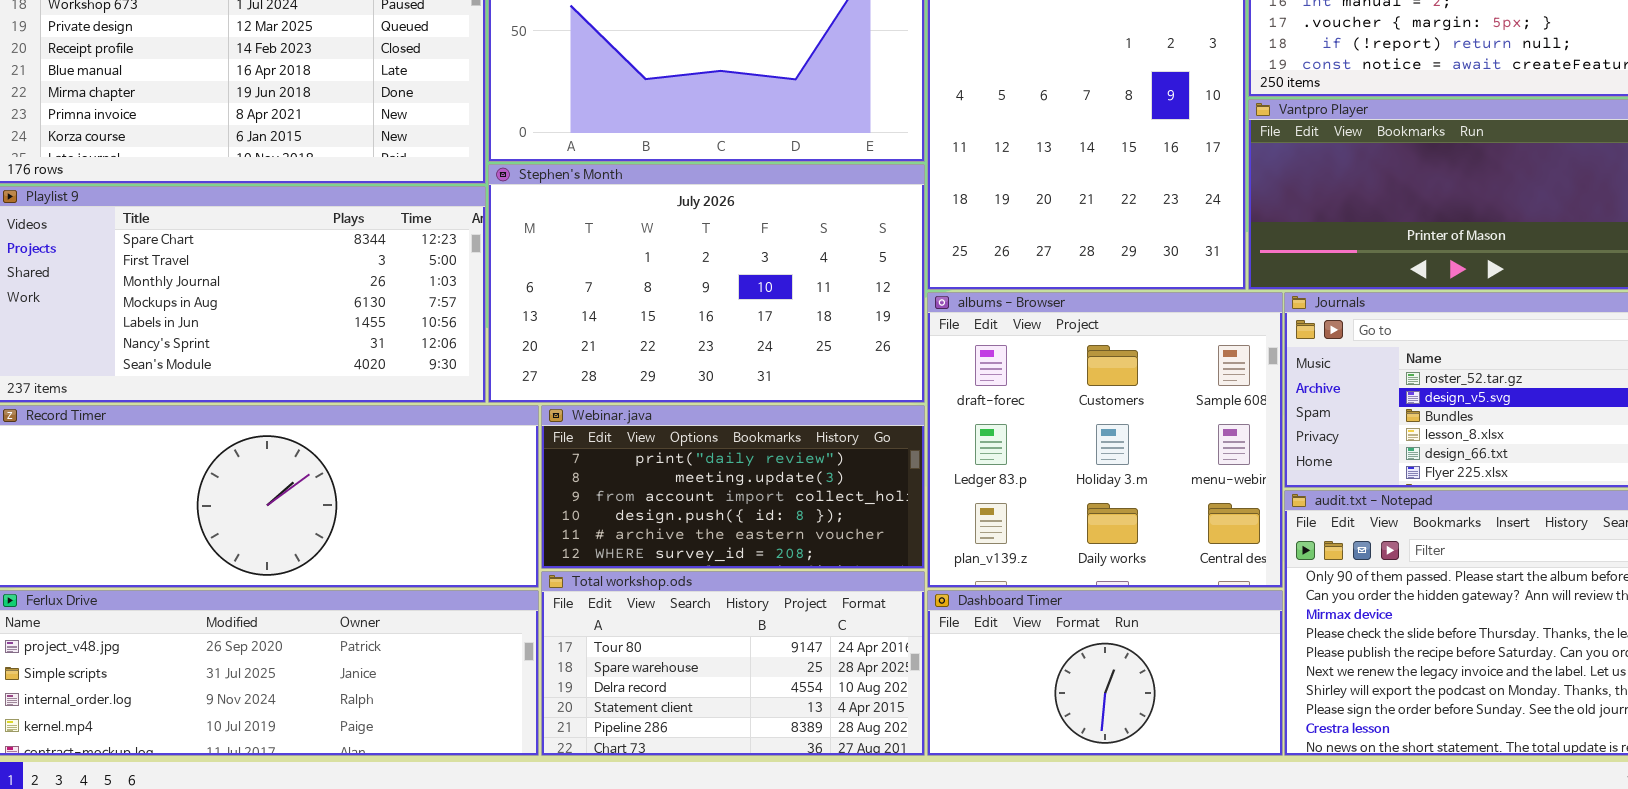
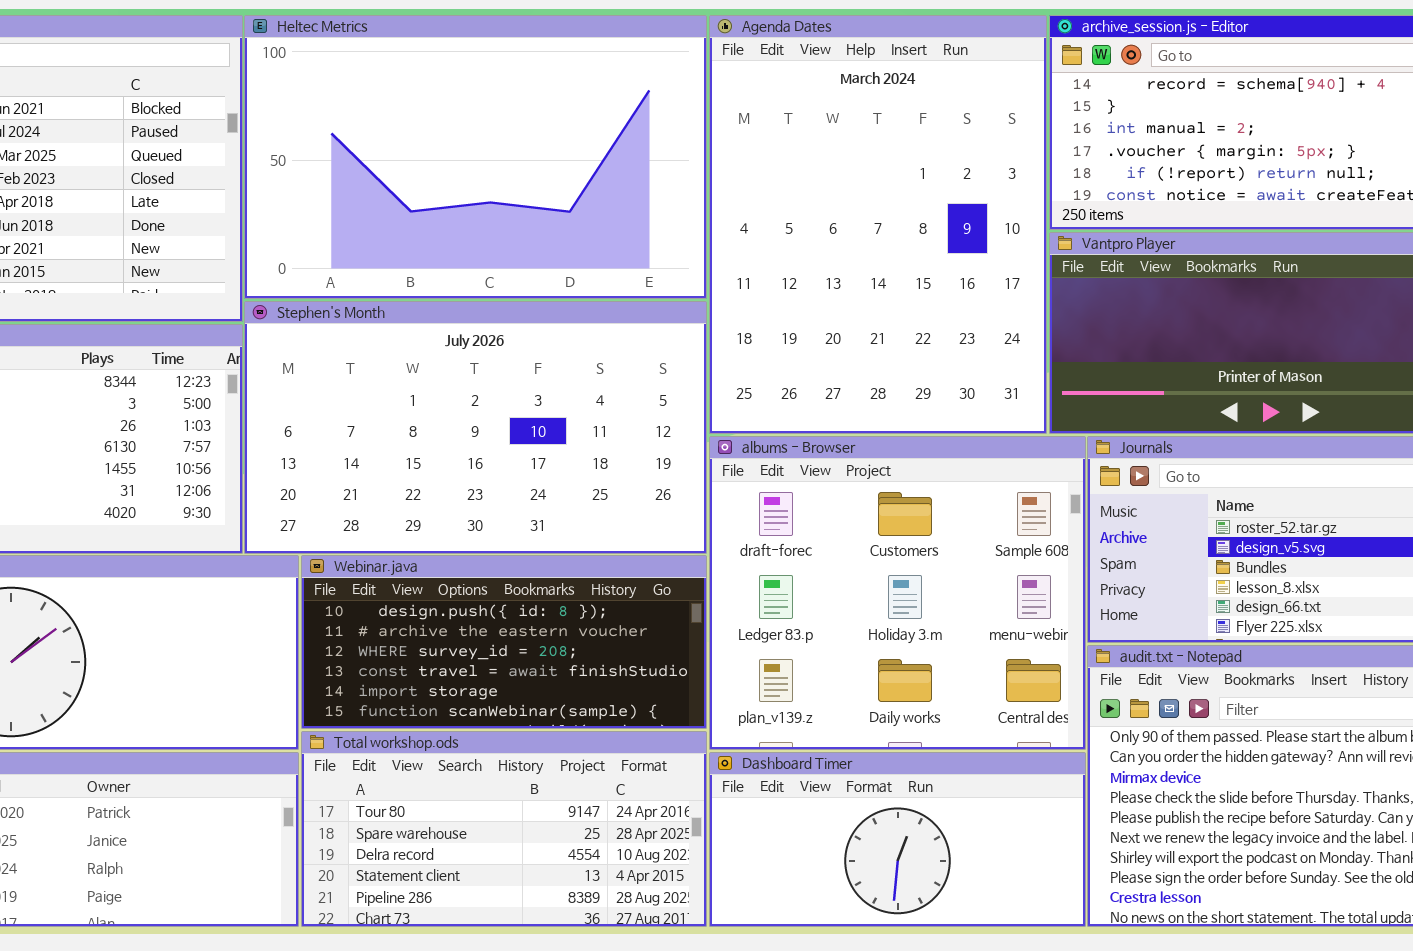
Webinar.java: [541,405,925,569] -> [301,555,707,729], scrolled down 3 rows

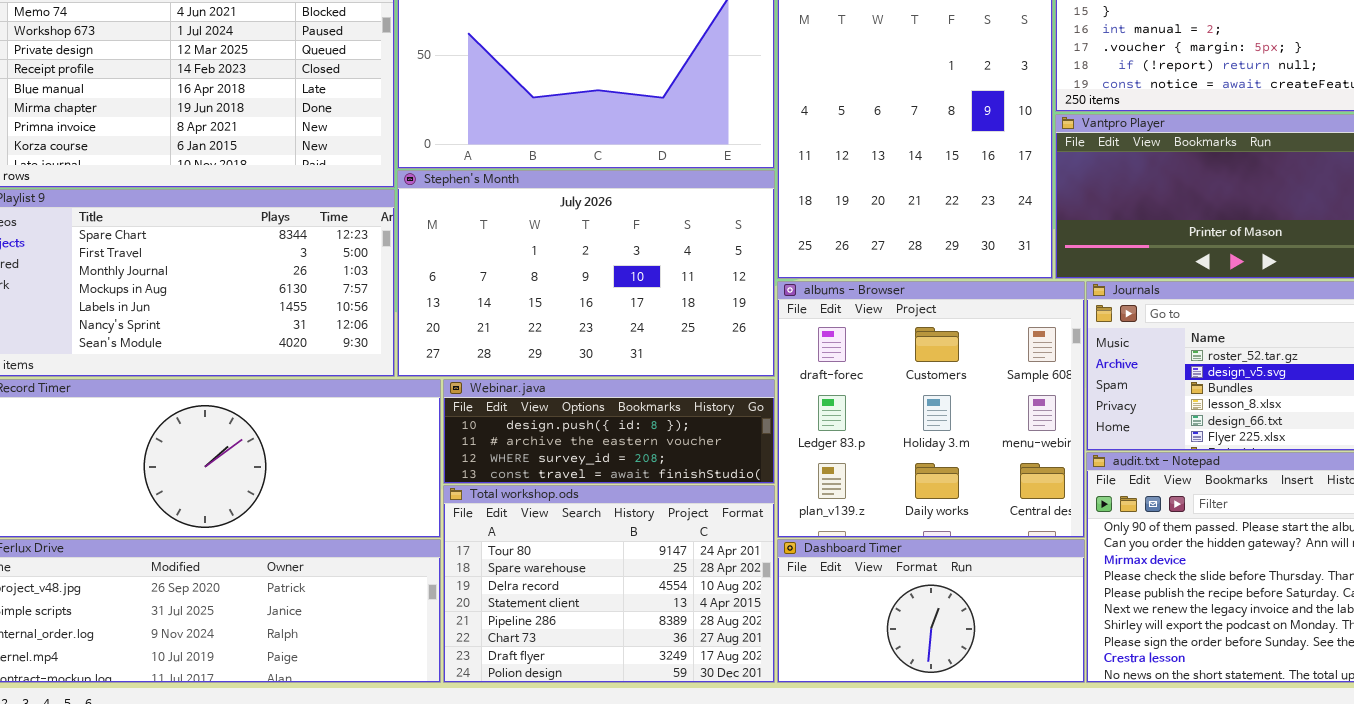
Webinar.java: [301,555,707,729] -> [443,379,775,484], resized
Total workshop.ods: [301,731,707,927] -> [443,485,775,683], resized

